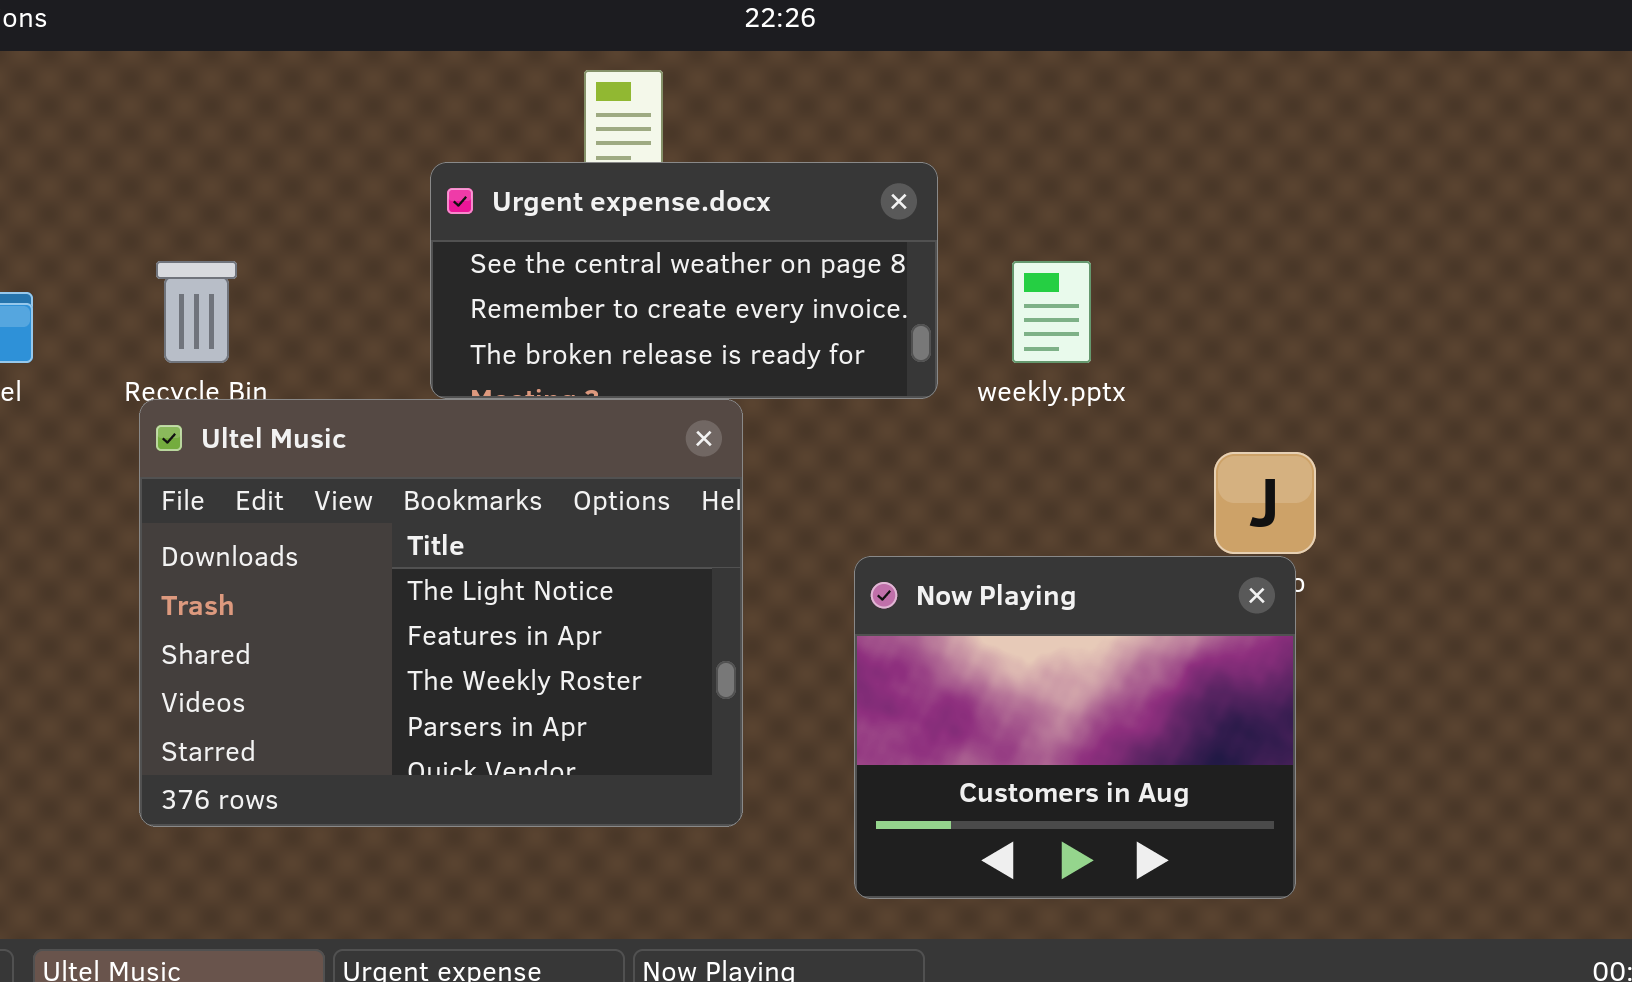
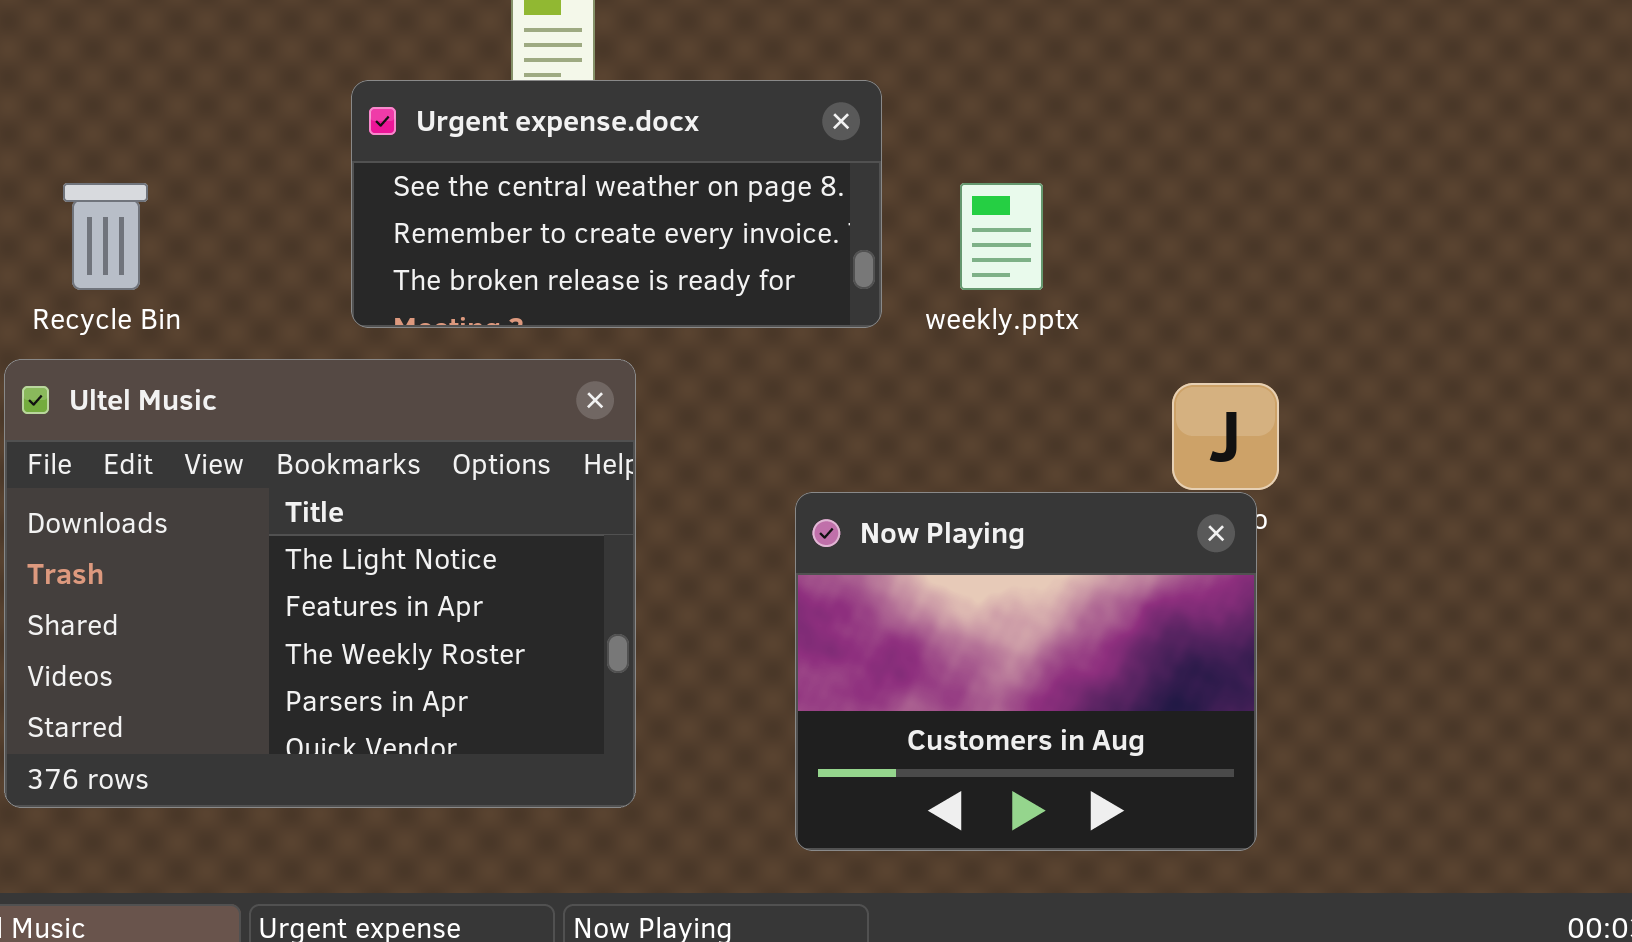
Ultel Music: [139,399,743,827] -> [4,359,636,808], moved

